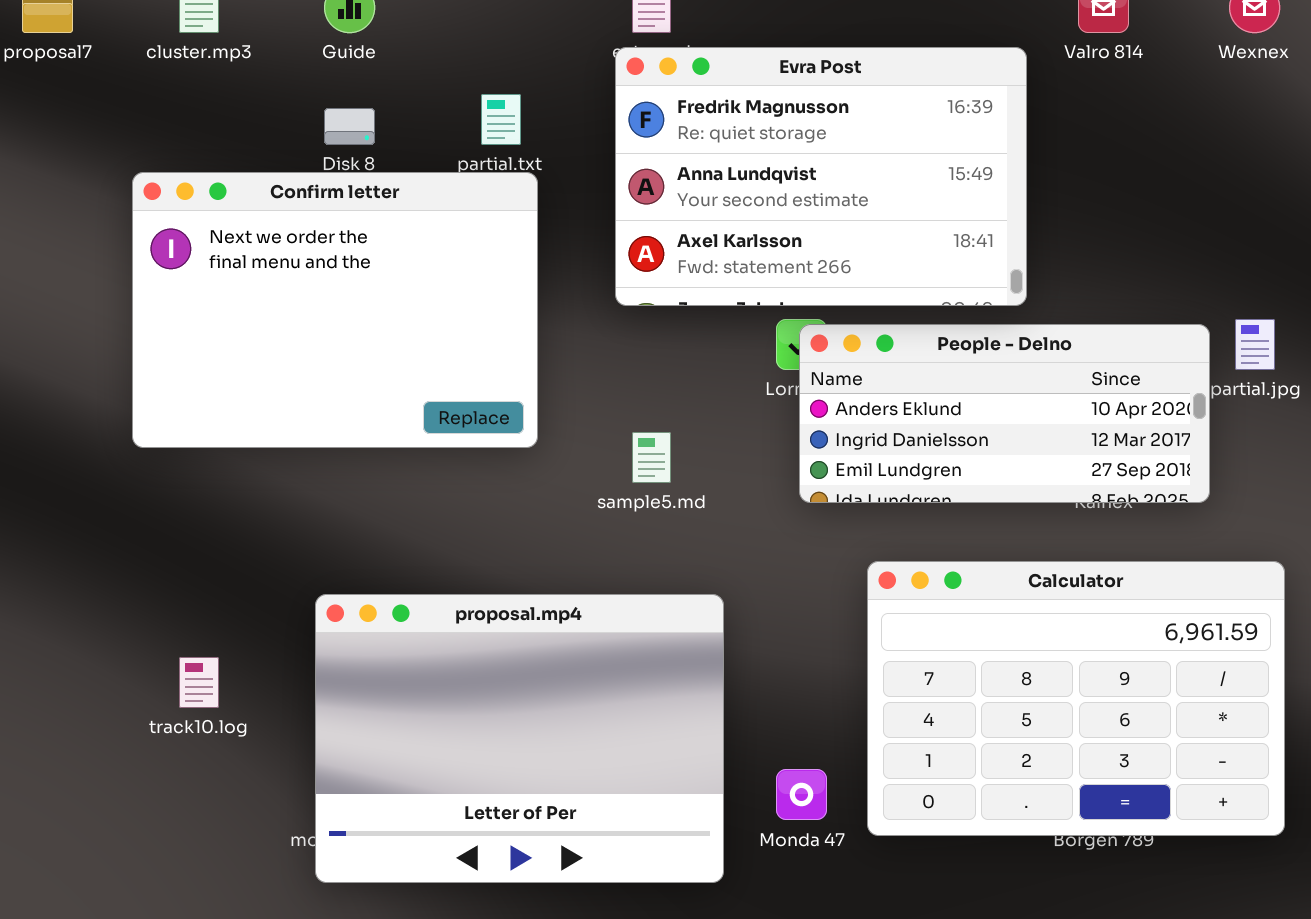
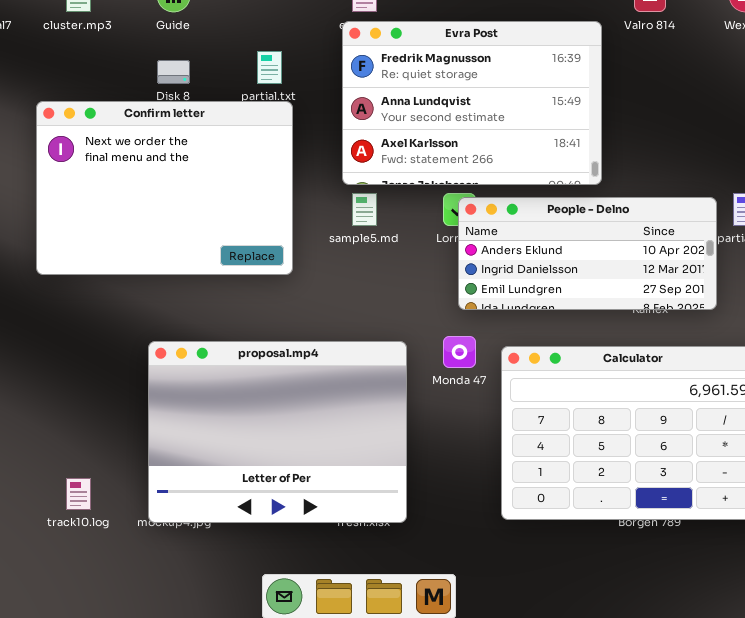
sample5.md: [632,432,671,483] -> [352,193,377,226], moved
proposal.mp4: [315,594,724,883] -> [148,341,407,523], moved
track10.log: [179,657,219,708] -> [66,478,91,510], moved
Monda 47: [776,769,827,820] -> [443,336,476,368], moved

